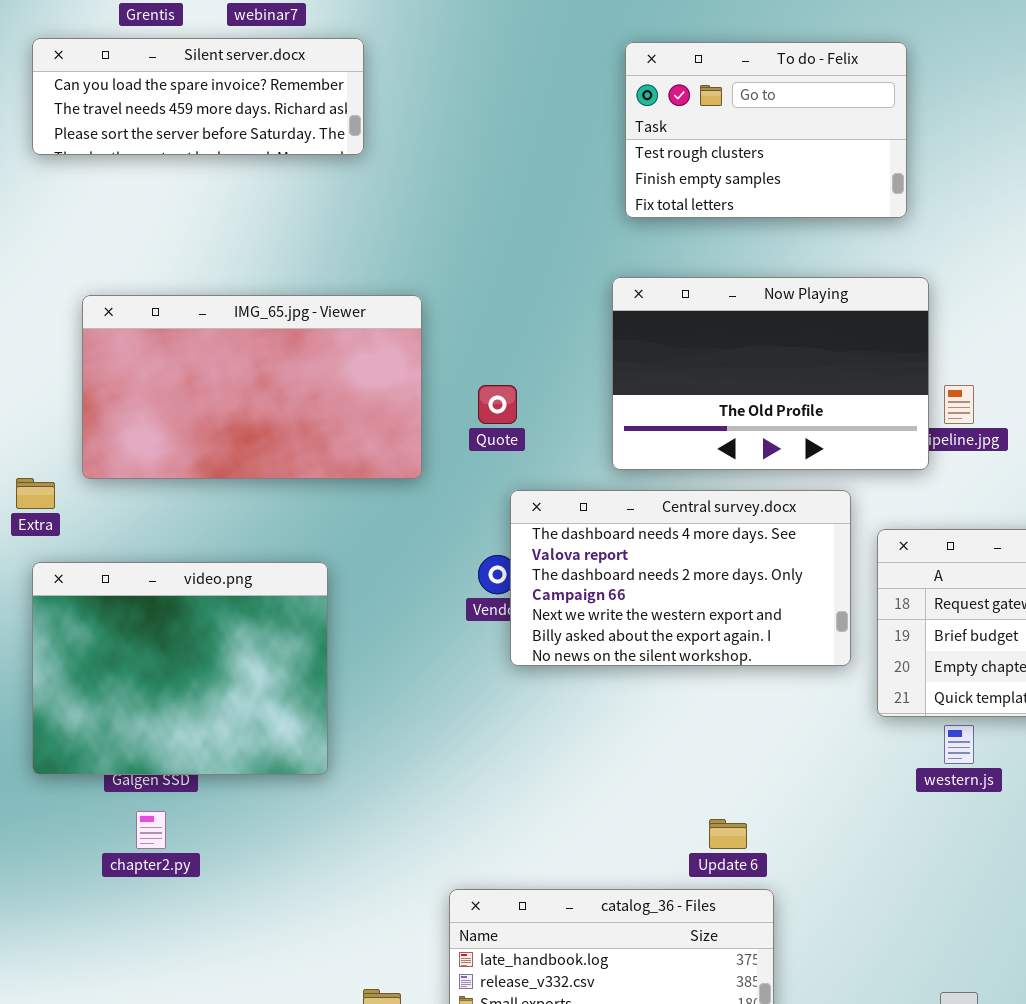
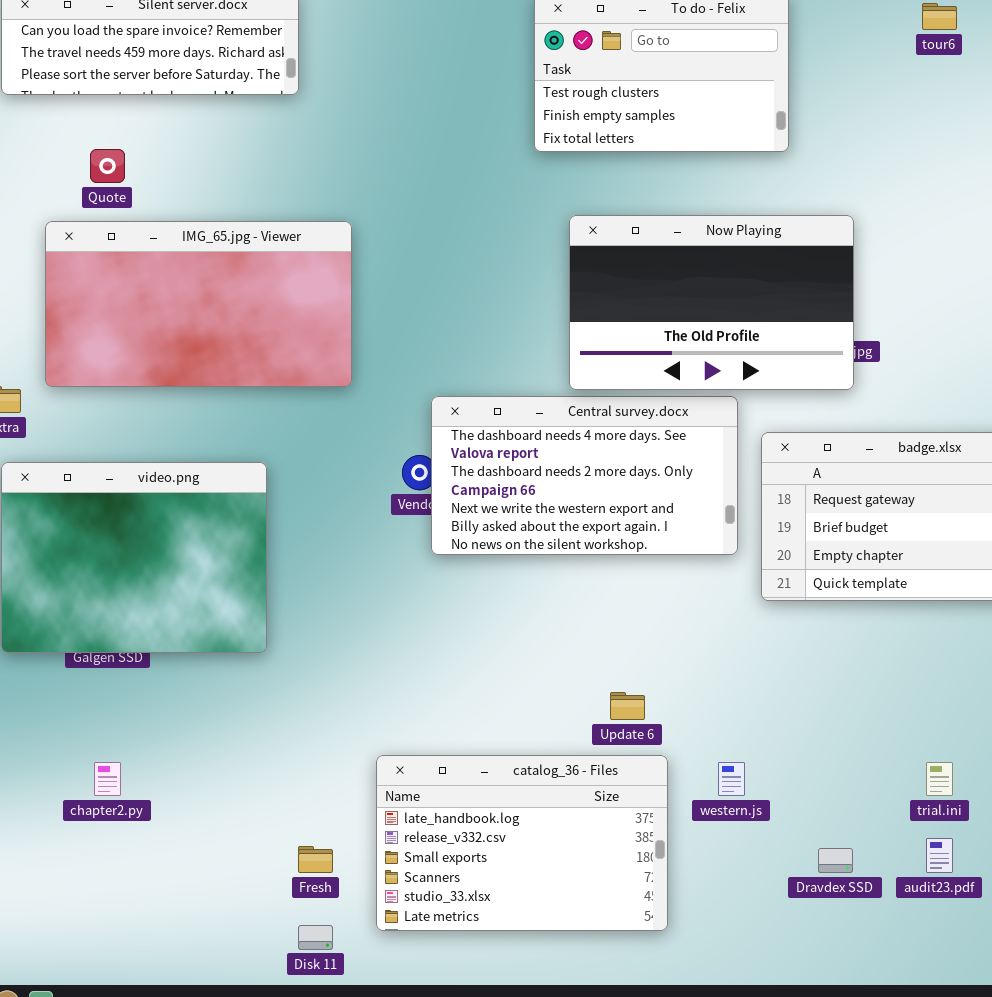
Now Playing: [612,277,929,470] -> [569,215,854,390], moved
Quote: [478,385,517,424] -> [90,149,125,183], moved
western.js: [944,725,974,764] -> [718,762,745,796], moved
chapter2.py: [136,811,166,849] -> [94,762,121,796], moved

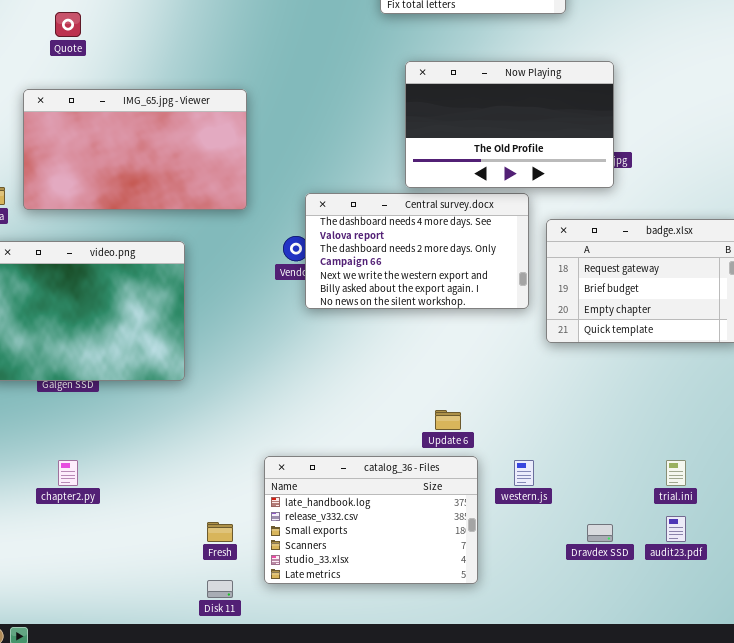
IMG_65.jpg - Viewer: [45,221,352,387] -> [23,89,247,210], moved

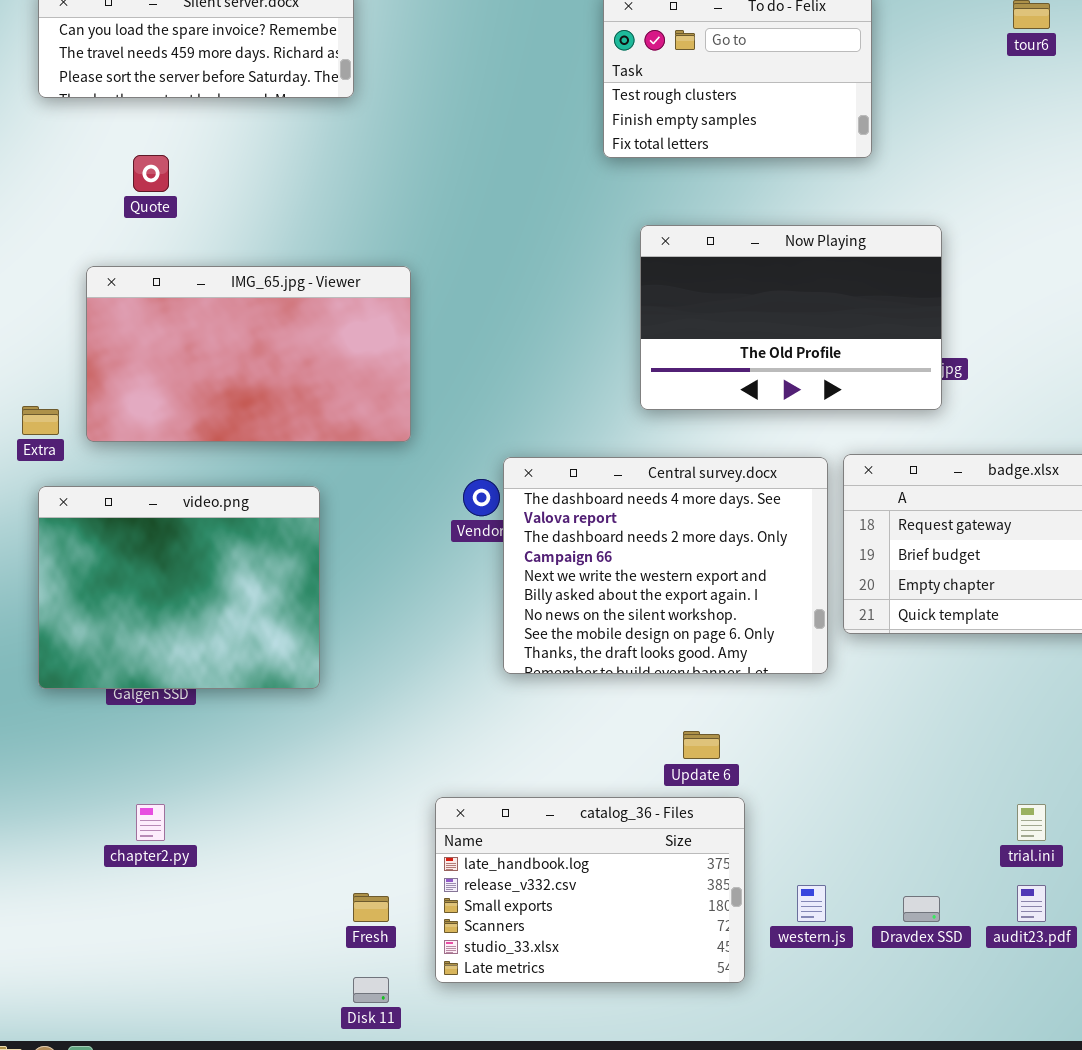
Central survey.docx: [305,193,529,309] -> [503,457,828,674], moved, resized
western.js: [514,460,534,486] -> [797,885,826,922], moved

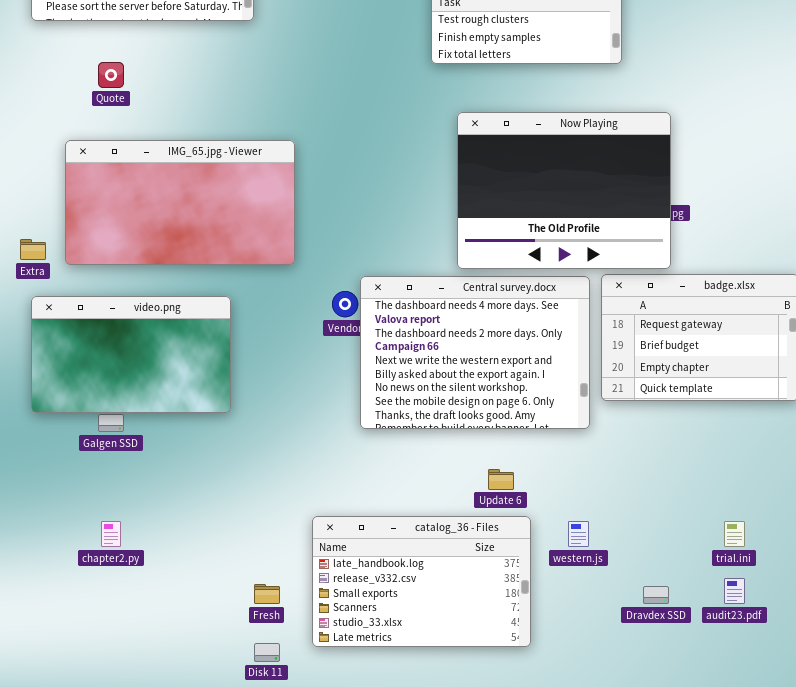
Now Playing: [640,225,942,410] -> [457,112,671,269], resized
video.png: [38,486,320,689] -> [31,296,231,413], resized
western.js: [797,885,826,922] -> [568,521,589,547], moved

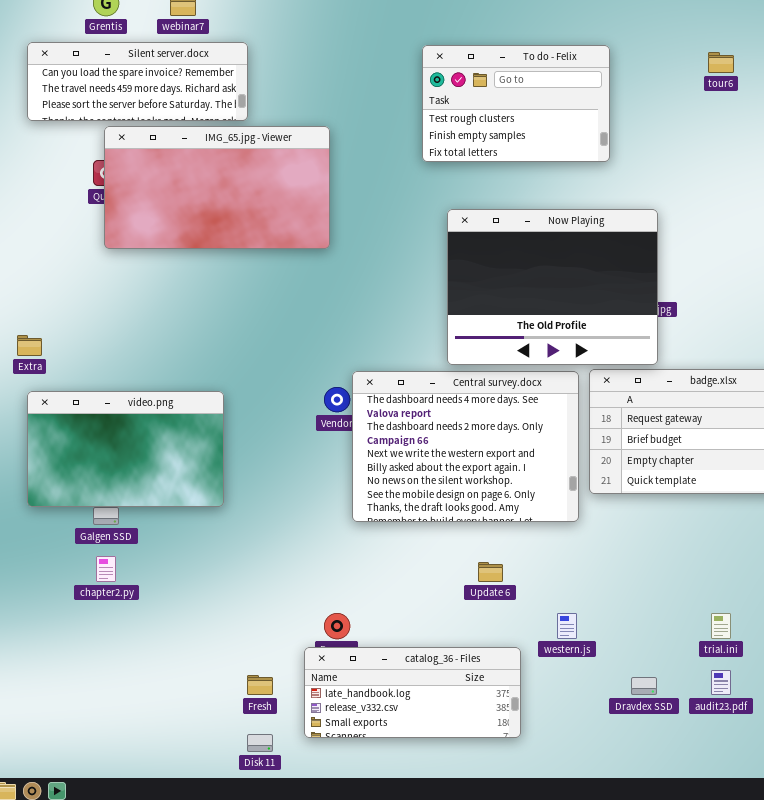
IMG_65.jpg - Viewer: [65,140,295,265] -> [104,126,330,249], moved
catalog_36 - Files: [312,516,531,647] -> [304,647,521,738], resized
chapter2.py: [101,521,121,547] -> [96,556,116,582], moved

